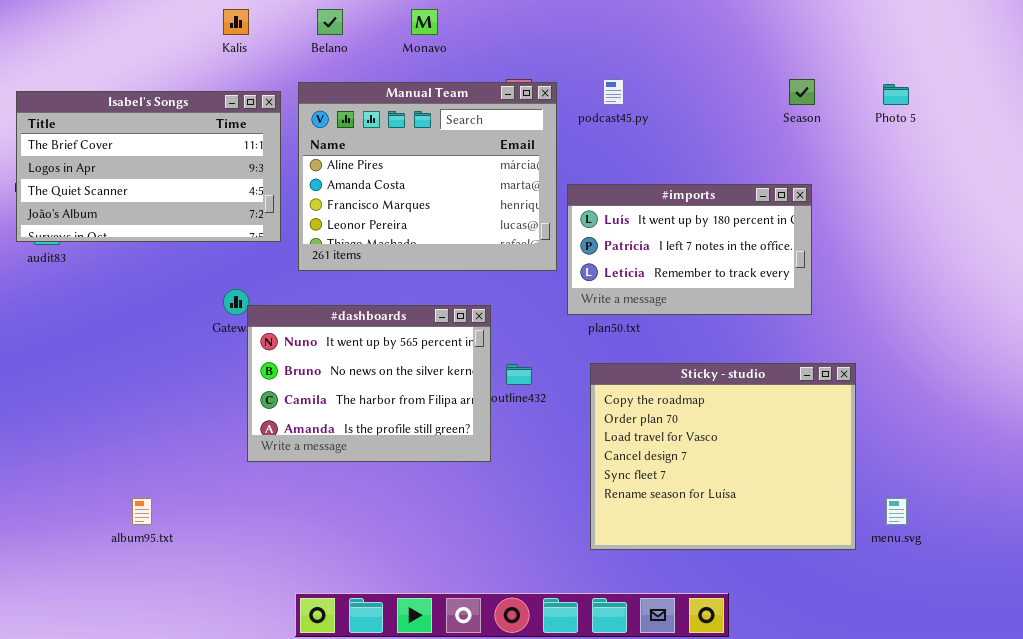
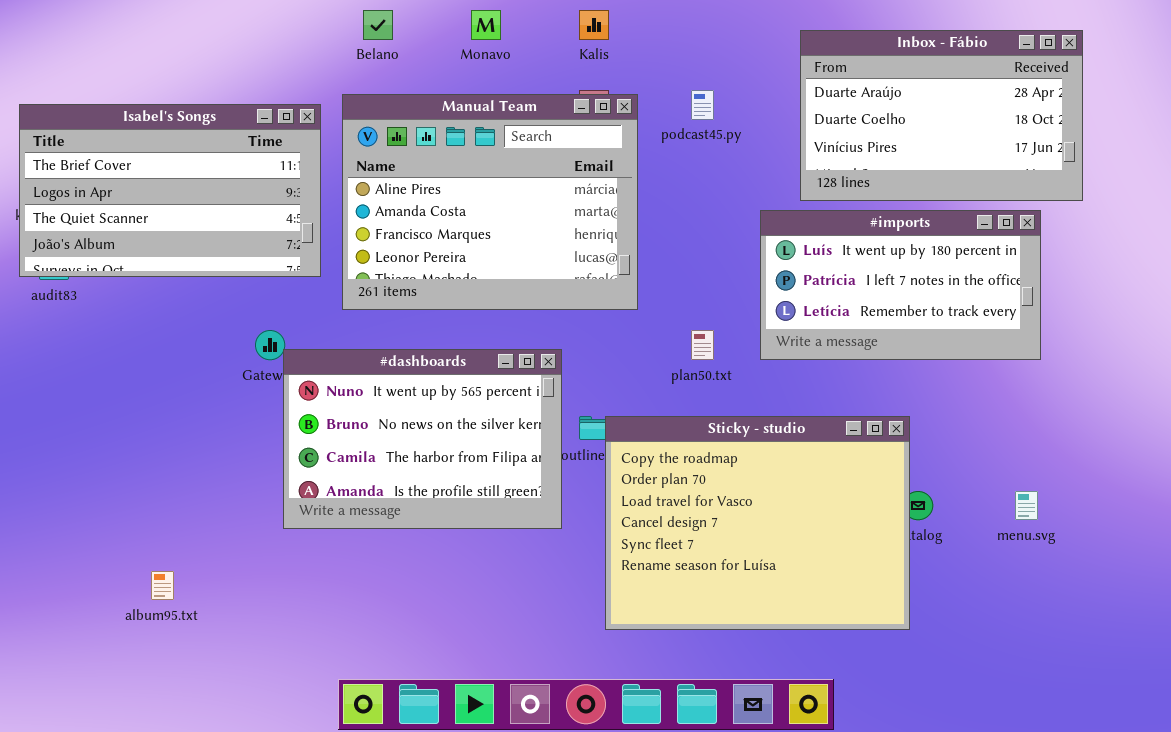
Kalis: [223,9,249,35] -> [579,10,609,40], moved
Inbox - Fábio: none -> [800,30,1083,201], opened
#imports: [567,184,812,315] -> [760,210,1041,360], moved
Sticky - studio: [590,363,856,550] -> [605,416,910,630], moved
menu.svg: [886,498,907,525] -> [1015,491,1038,520], moved

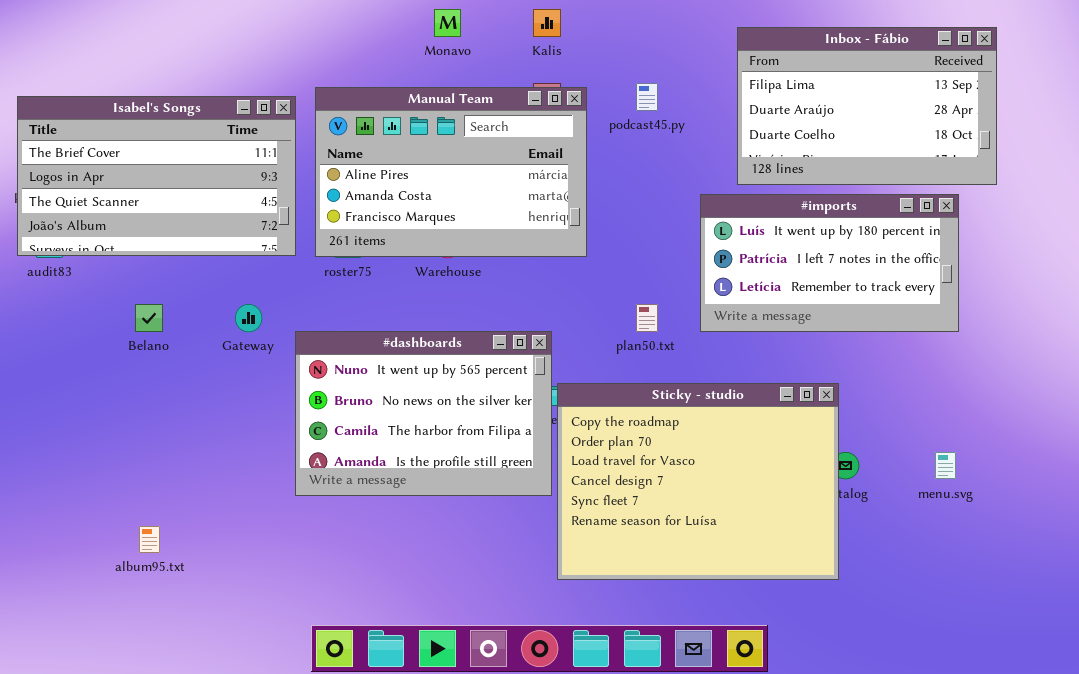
Belano: [363,10,393,40] -> [135,304,163,332], moved
Inbox - Fábio: [800,30,1083,201] -> [737,27,997,185], scrolled up 1 row
Manual Team: [342,94,638,310] -> [315,87,587,257], resized
#dashboards: [283,349,562,529] -> [295,331,552,496], moved

